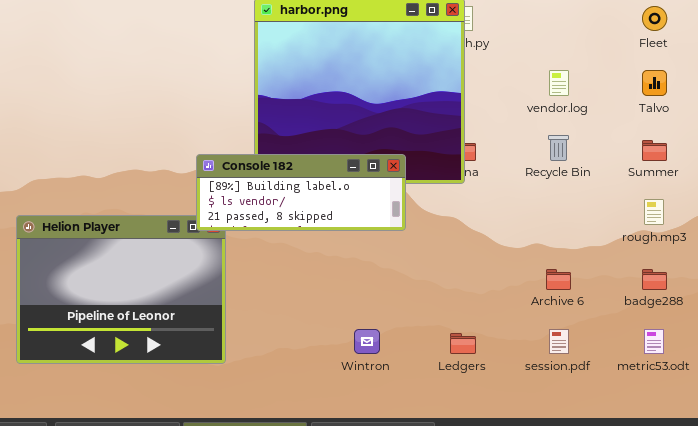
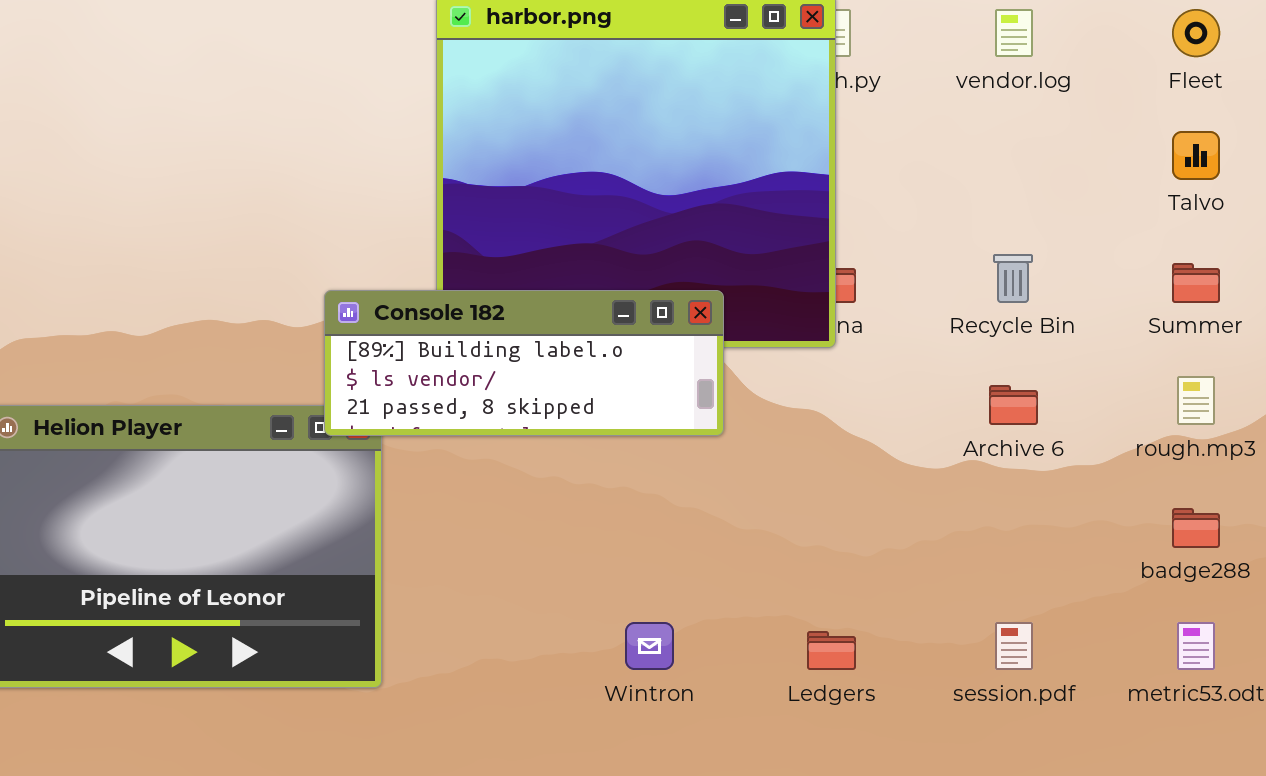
vendor.log: [549,70,569,96] -> [995,9,1033,57], moved
Archive 6: [546,269,571,290] -> [989,385,1038,425], moved

